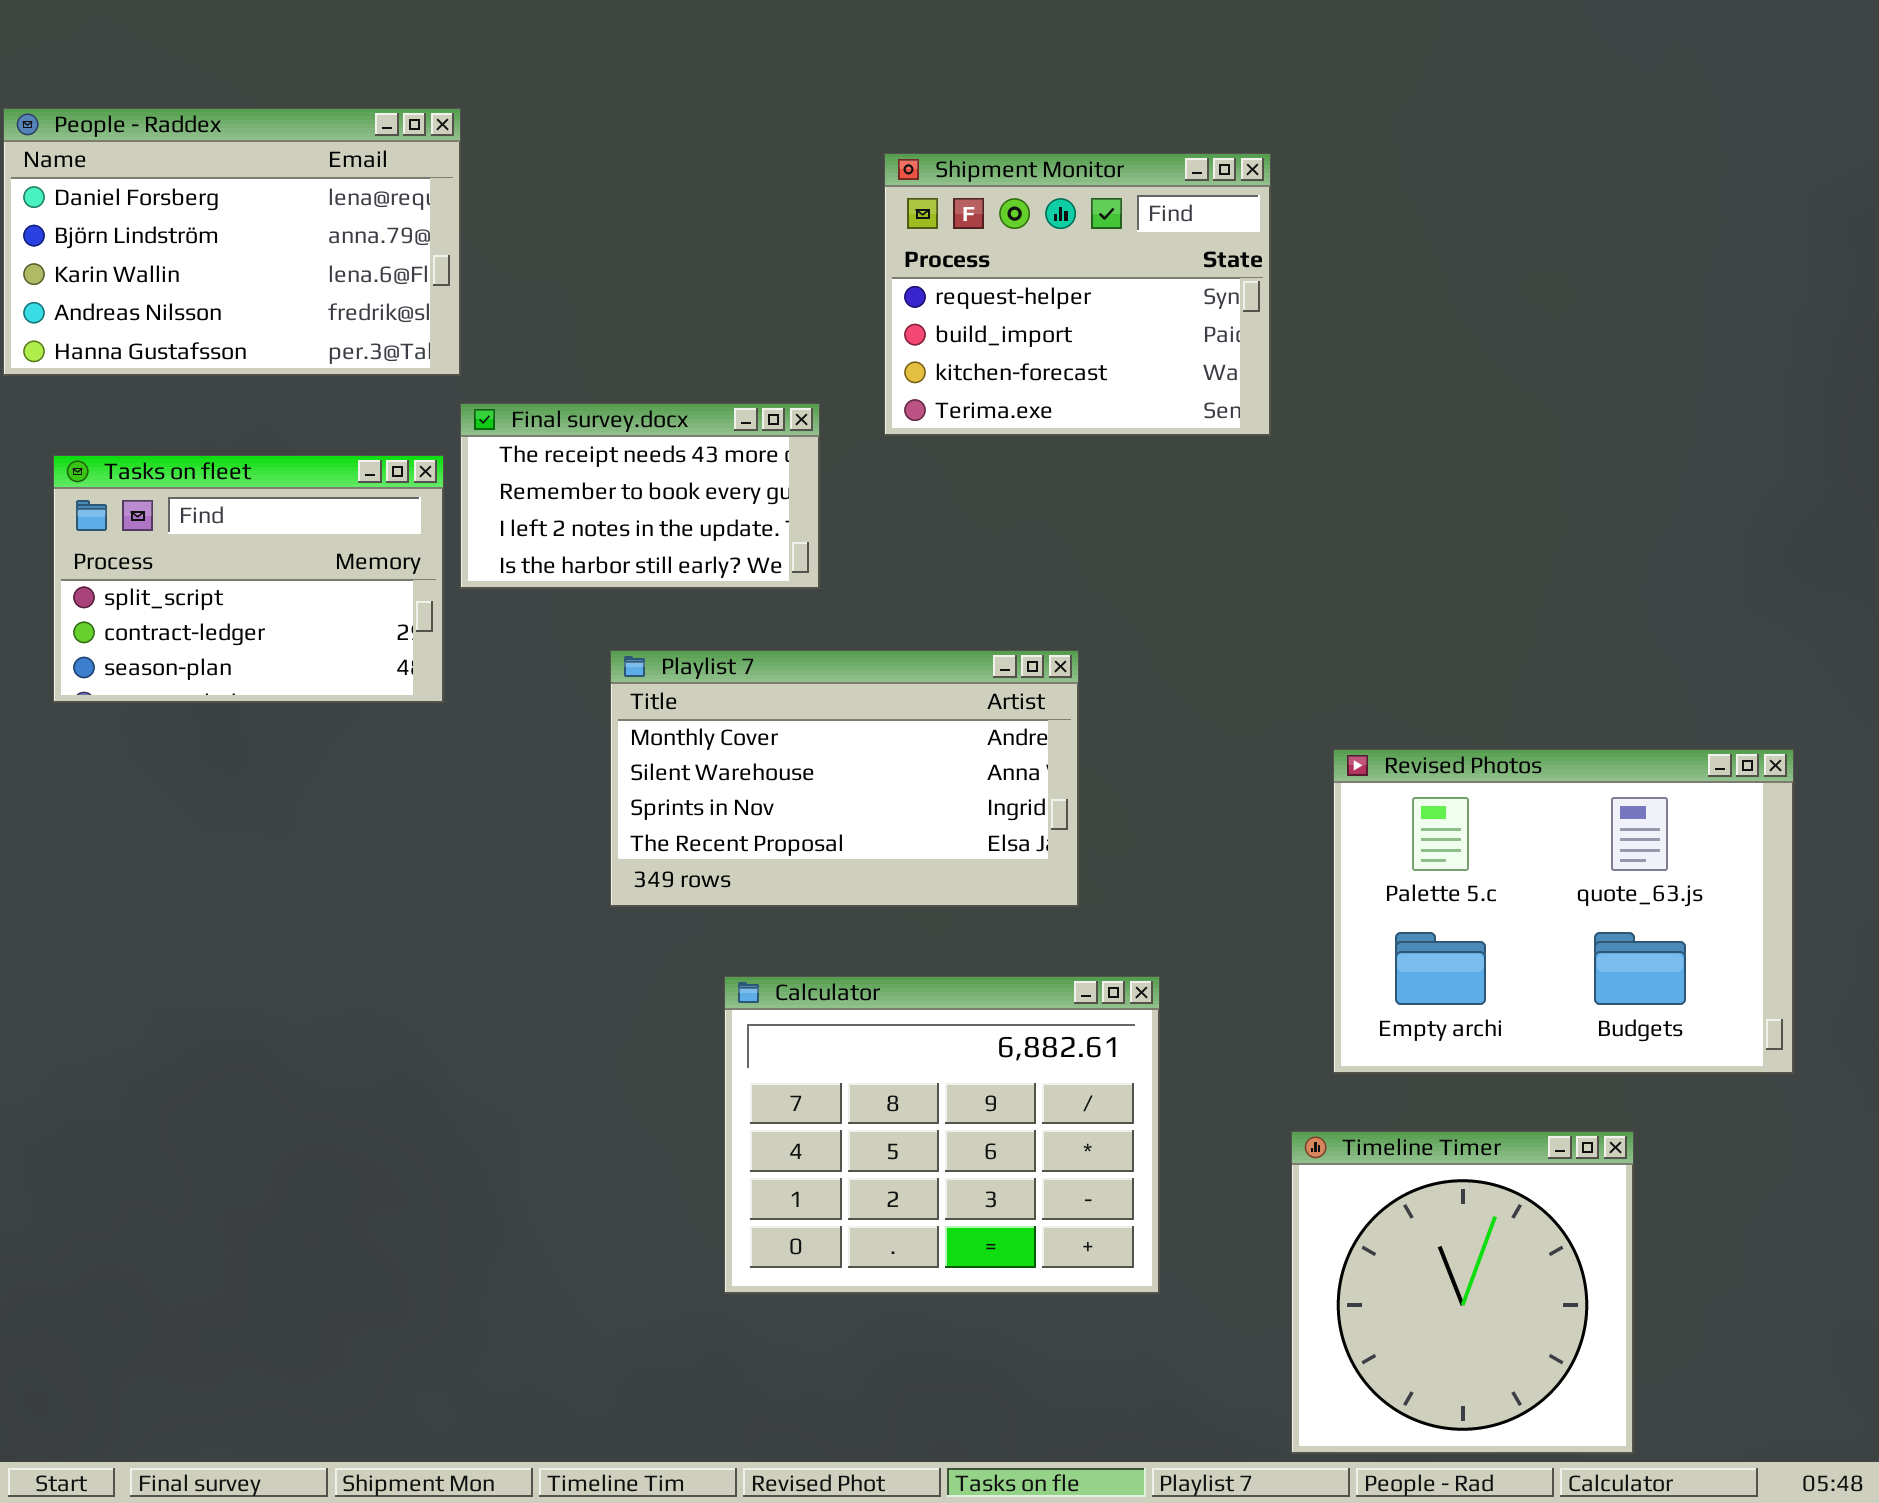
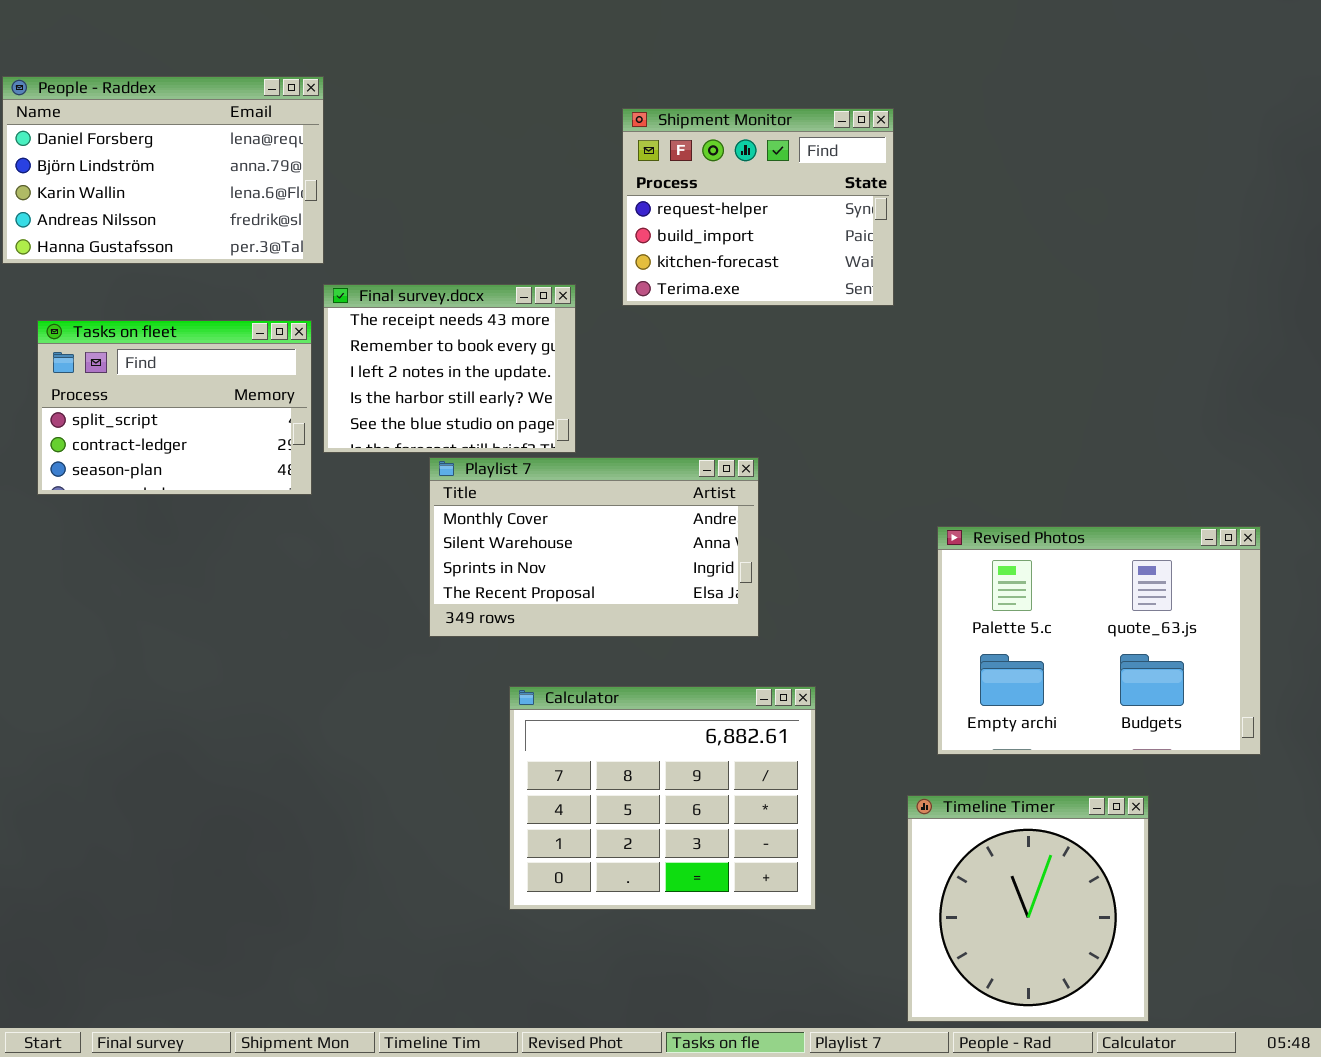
Final survey.docx: [460,403,820,589] -> [323,284,576,453], resized

